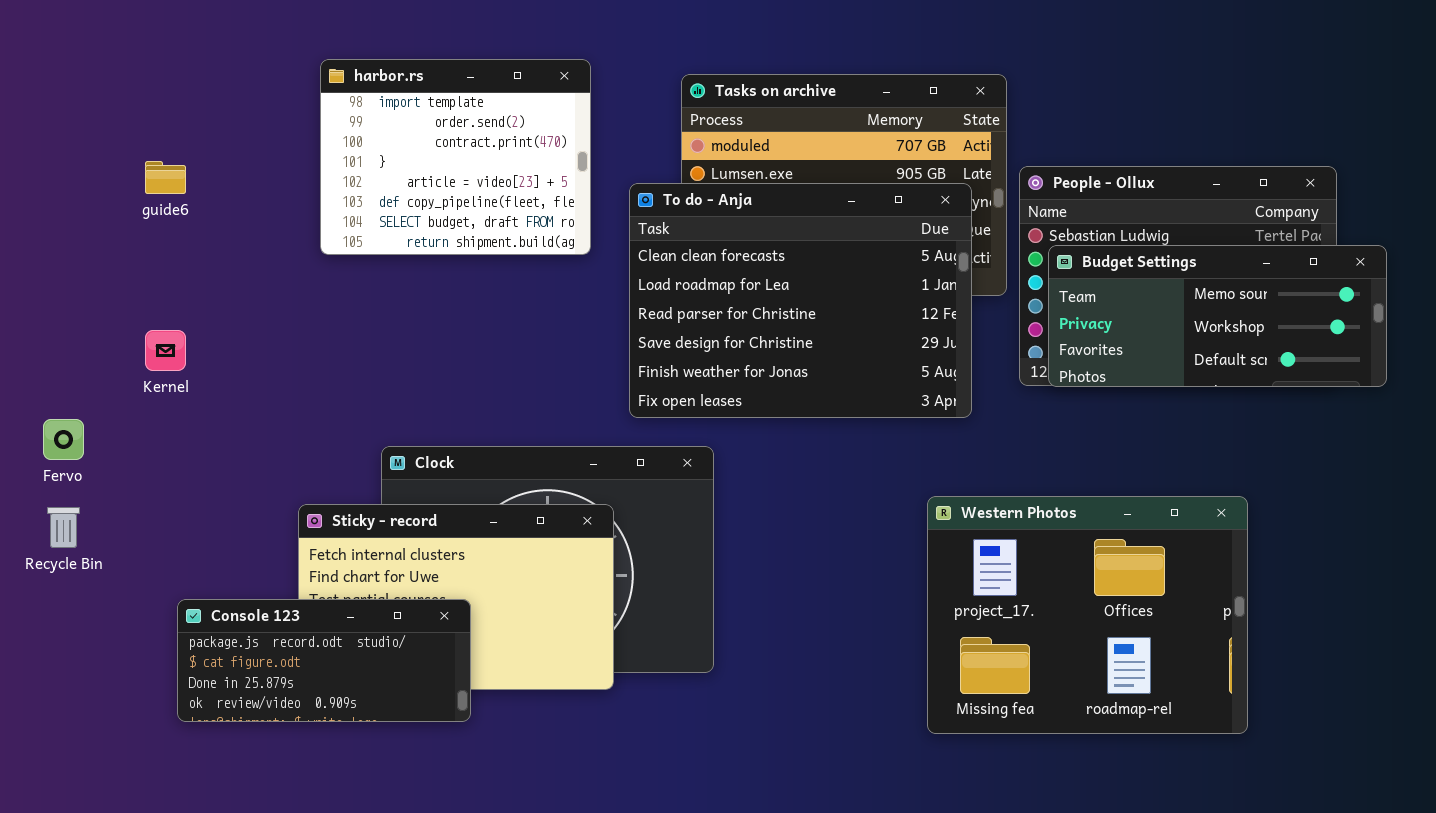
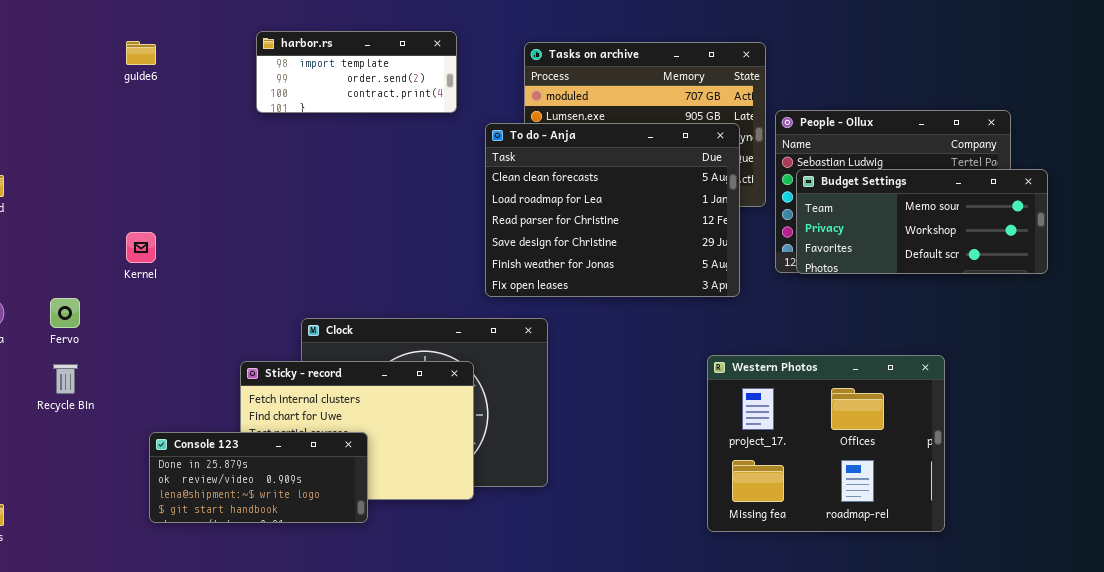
harbor.rs: [320,59,591,255] -> [256,31,457,113], resized
guide6: [145,161,186,194] -> [126,41,156,65], moved
Console 123: [177,599,471,722] -> [149,432,368,523], scrolled down 2 rows

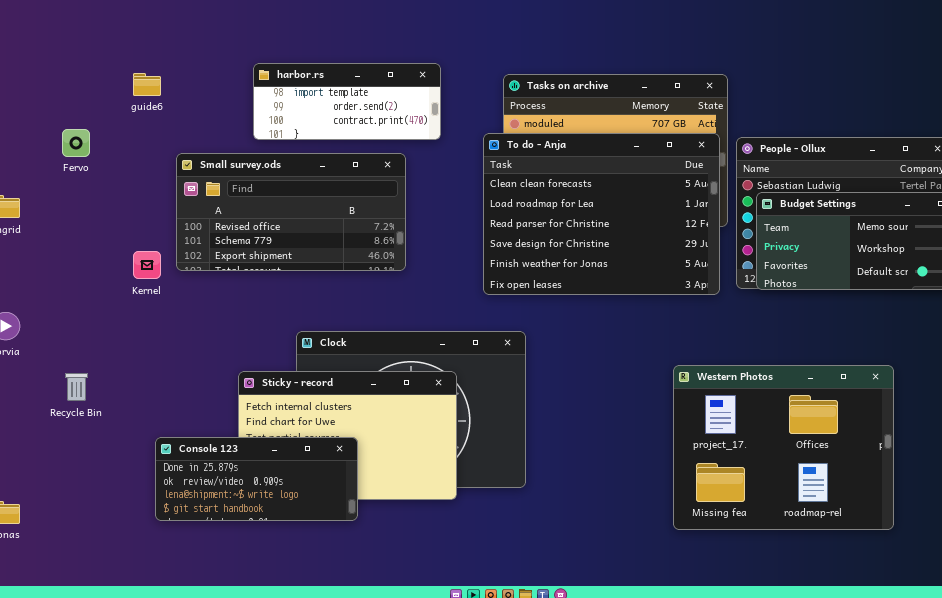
To do - Anja: [485,123,740,297] -> [483,133,720,295], moved
Small survey.ods: none -> [176,153,406,271], opened
Fervo: [50,298,80,328] -> [62,129,90,157], moved

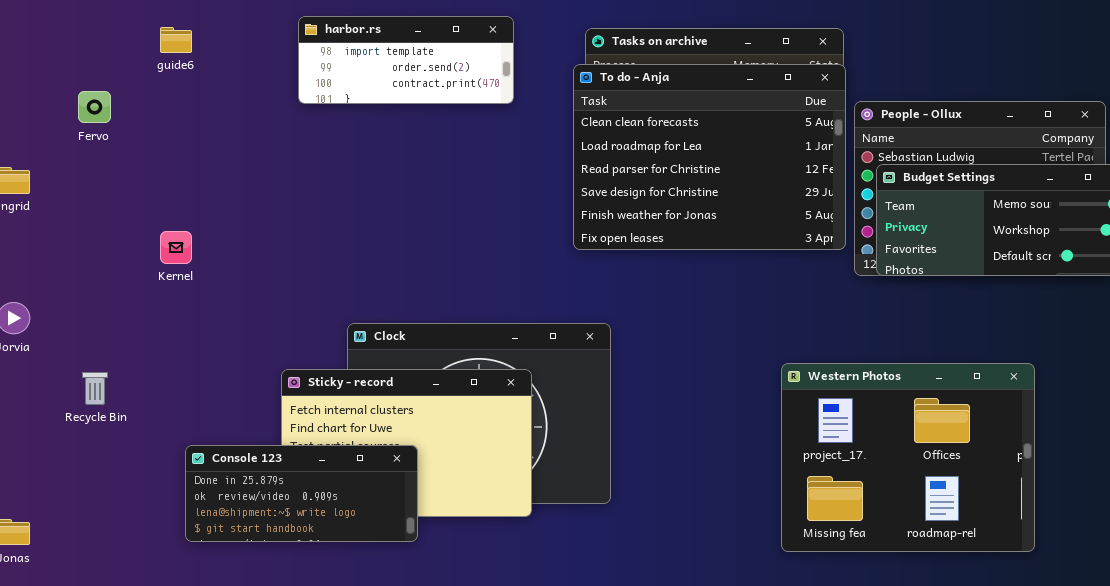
To do - Anja: [483,133,720,295] -> [573,64,846,250], moved
Small survey.ods: [176,153,406,271] -> none, closed

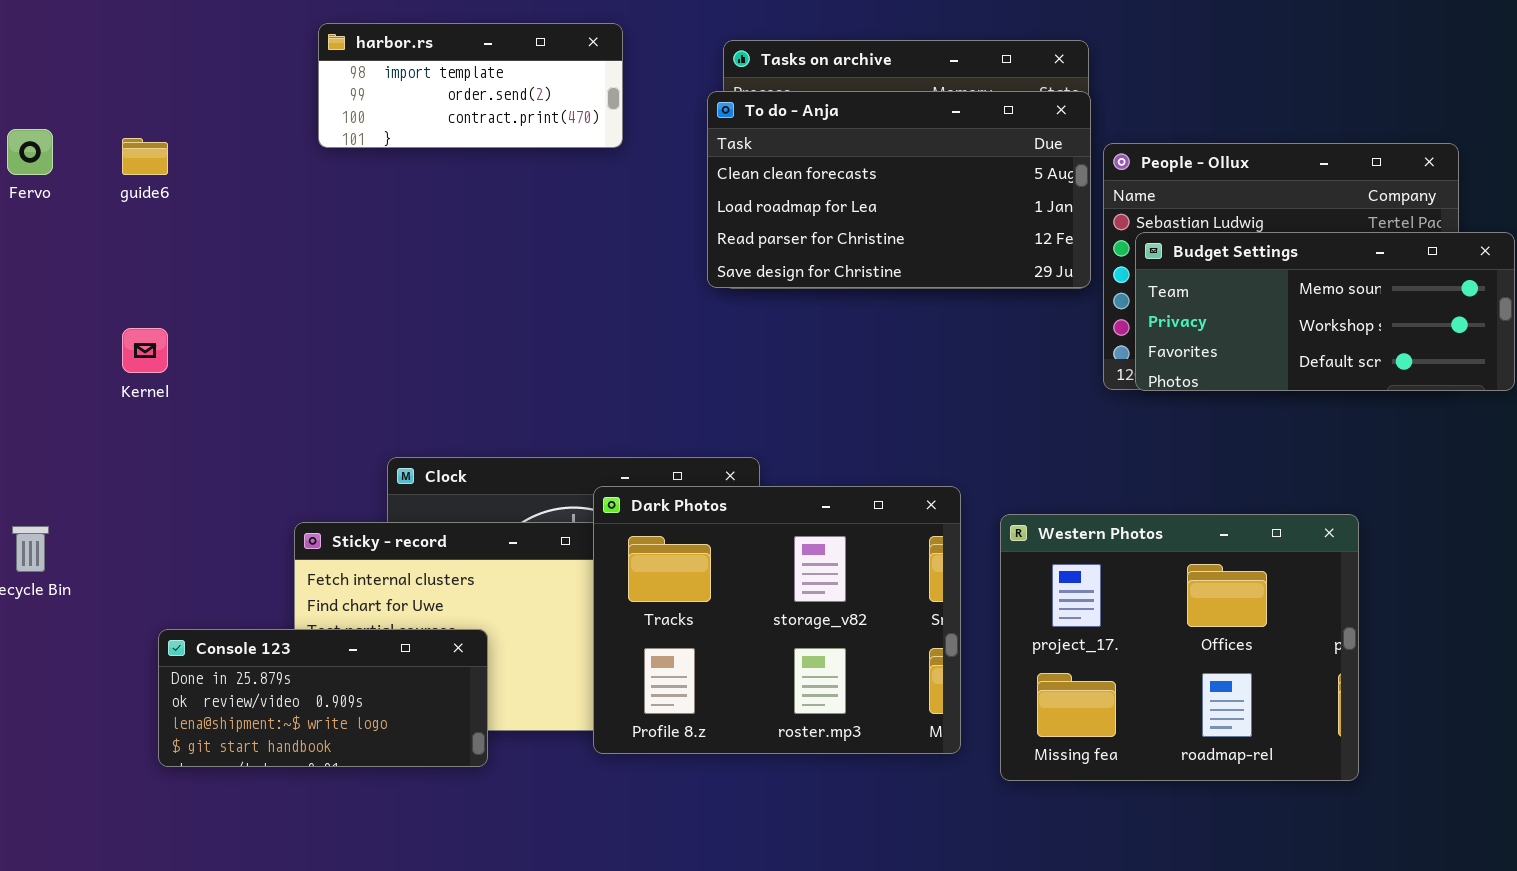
guide6: [160,27,192,53] -> [122,138,168,175], moved
To do - Anja: [573,64,846,250] -> [707,91,1091,288], resized
Dark Photos: none -> [593,486,961,754], opened

